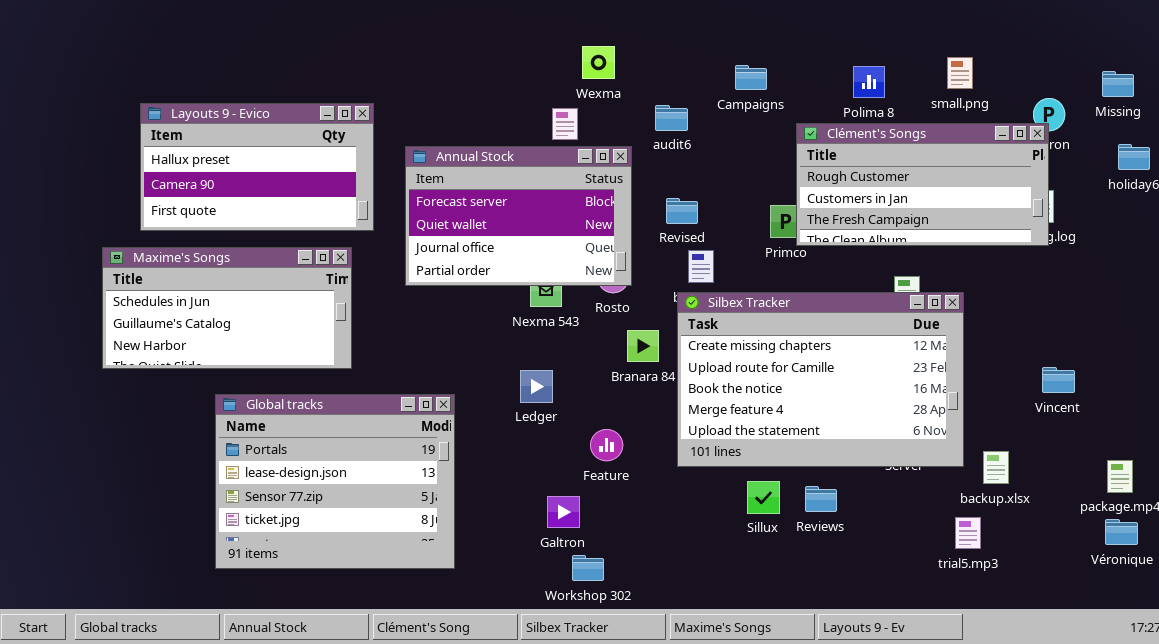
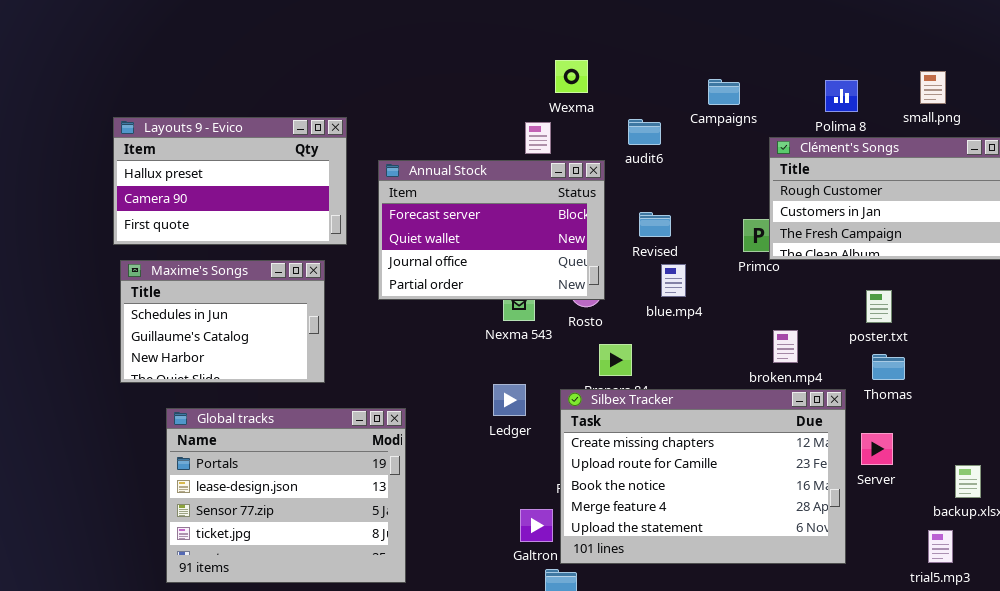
Maxime's Songs: [102,247,352,369] -> [120,260,325,383], resized
Silbex Tracker: [677,292,964,467] -> [560,389,846,564], moved
Global tracks: [215,394,455,569] -> [166,408,406,583], moved

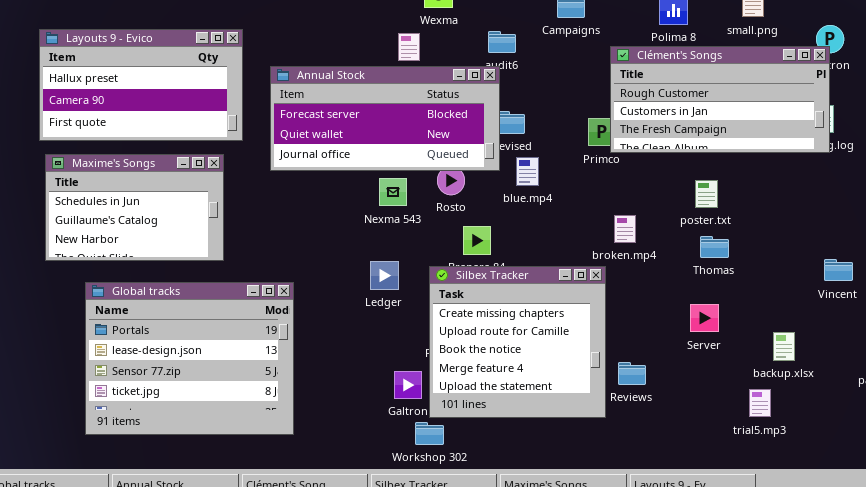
Annual Stock: [378,160,605,300] -> [270,66,500,171], resized
Silbex Tracker: [560,389,846,564] -> [429,266,606,418], resized

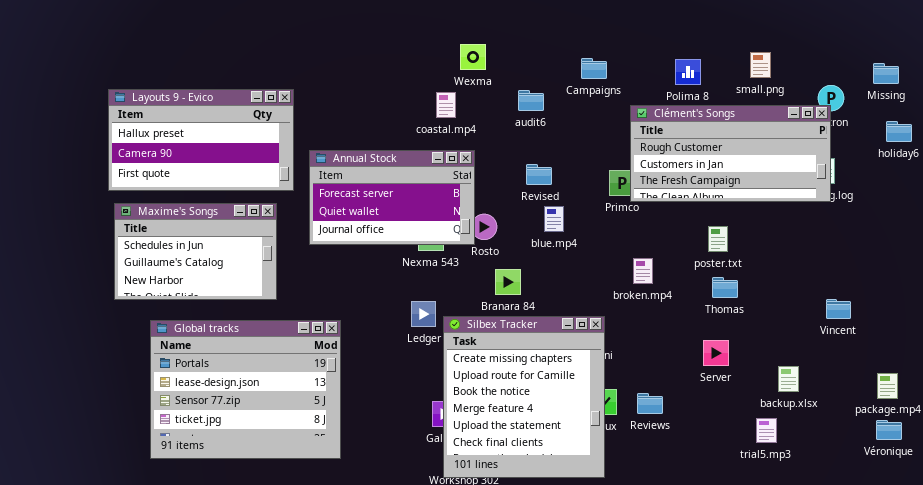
Annual Stock: [270,66,500,171] -> [309,150,475,245], moved, resized
Silbex Tracker: [429,266,606,418] -> [443,316,605,478], moved, resized

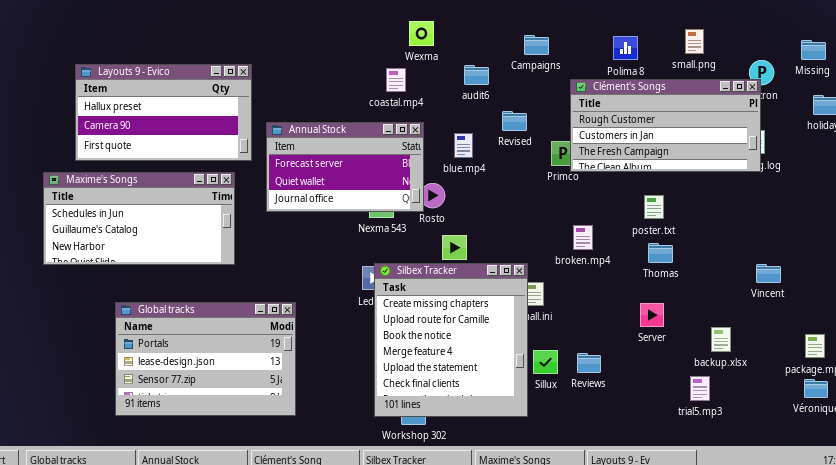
Revised: [526,164,552,185] -> [502,111,527,131], moved
Maxime's Songs: [114,203,277,300] -> [43,172,235,265], resized
blue.mp4: [544,206,564,232] -> [454,133,473,158], moved
Silbex Tracker: [443,316,605,478] -> [374,263,528,417], moved
Global tracks: [150,320,341,459] -> [115,302,296,416], resized

